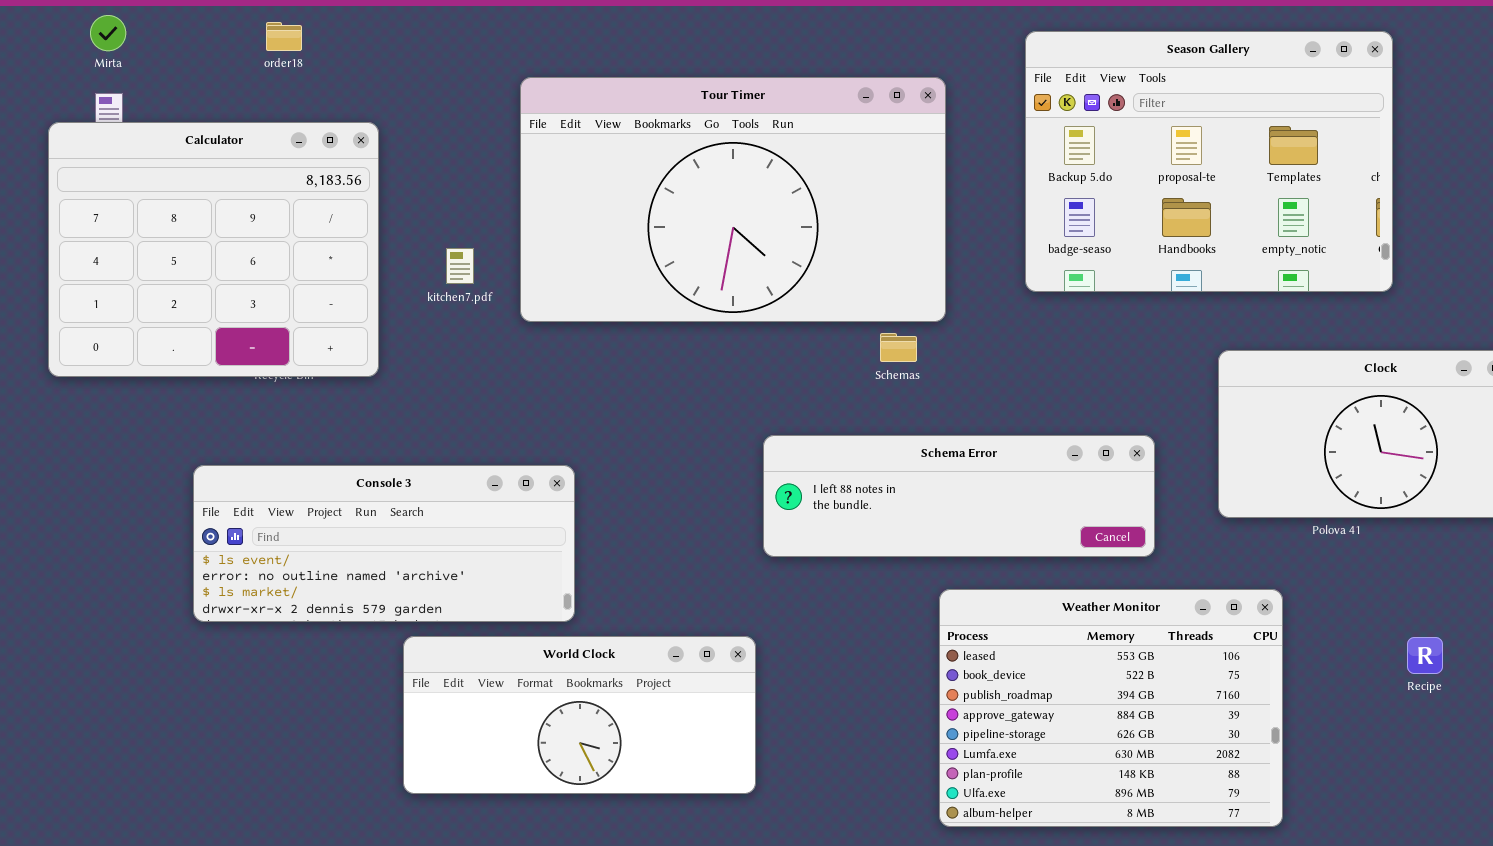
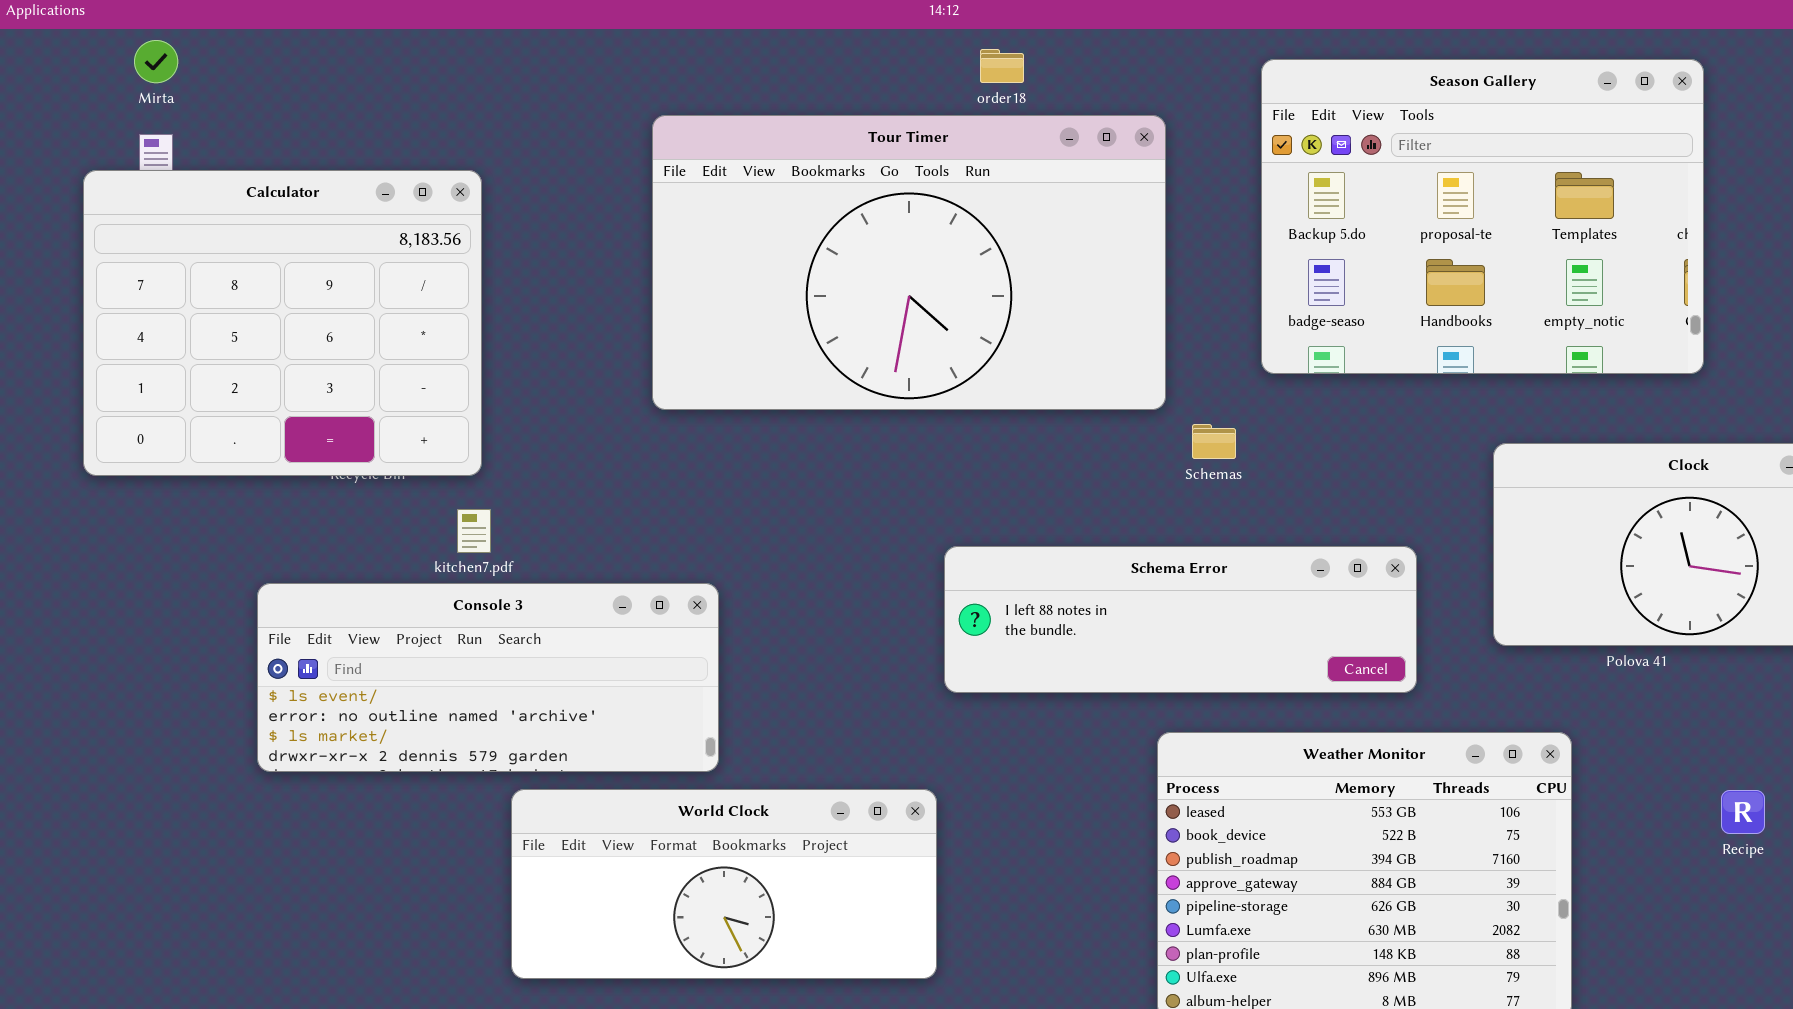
order18: [266,22,302,51] -> [980,49,1024,83], moved
kitchen7.pdf: [446,248,474,284] -> [457,509,491,553], moved
Schemas: [880,333,917,362] -> [1192,424,1236,459], moved

